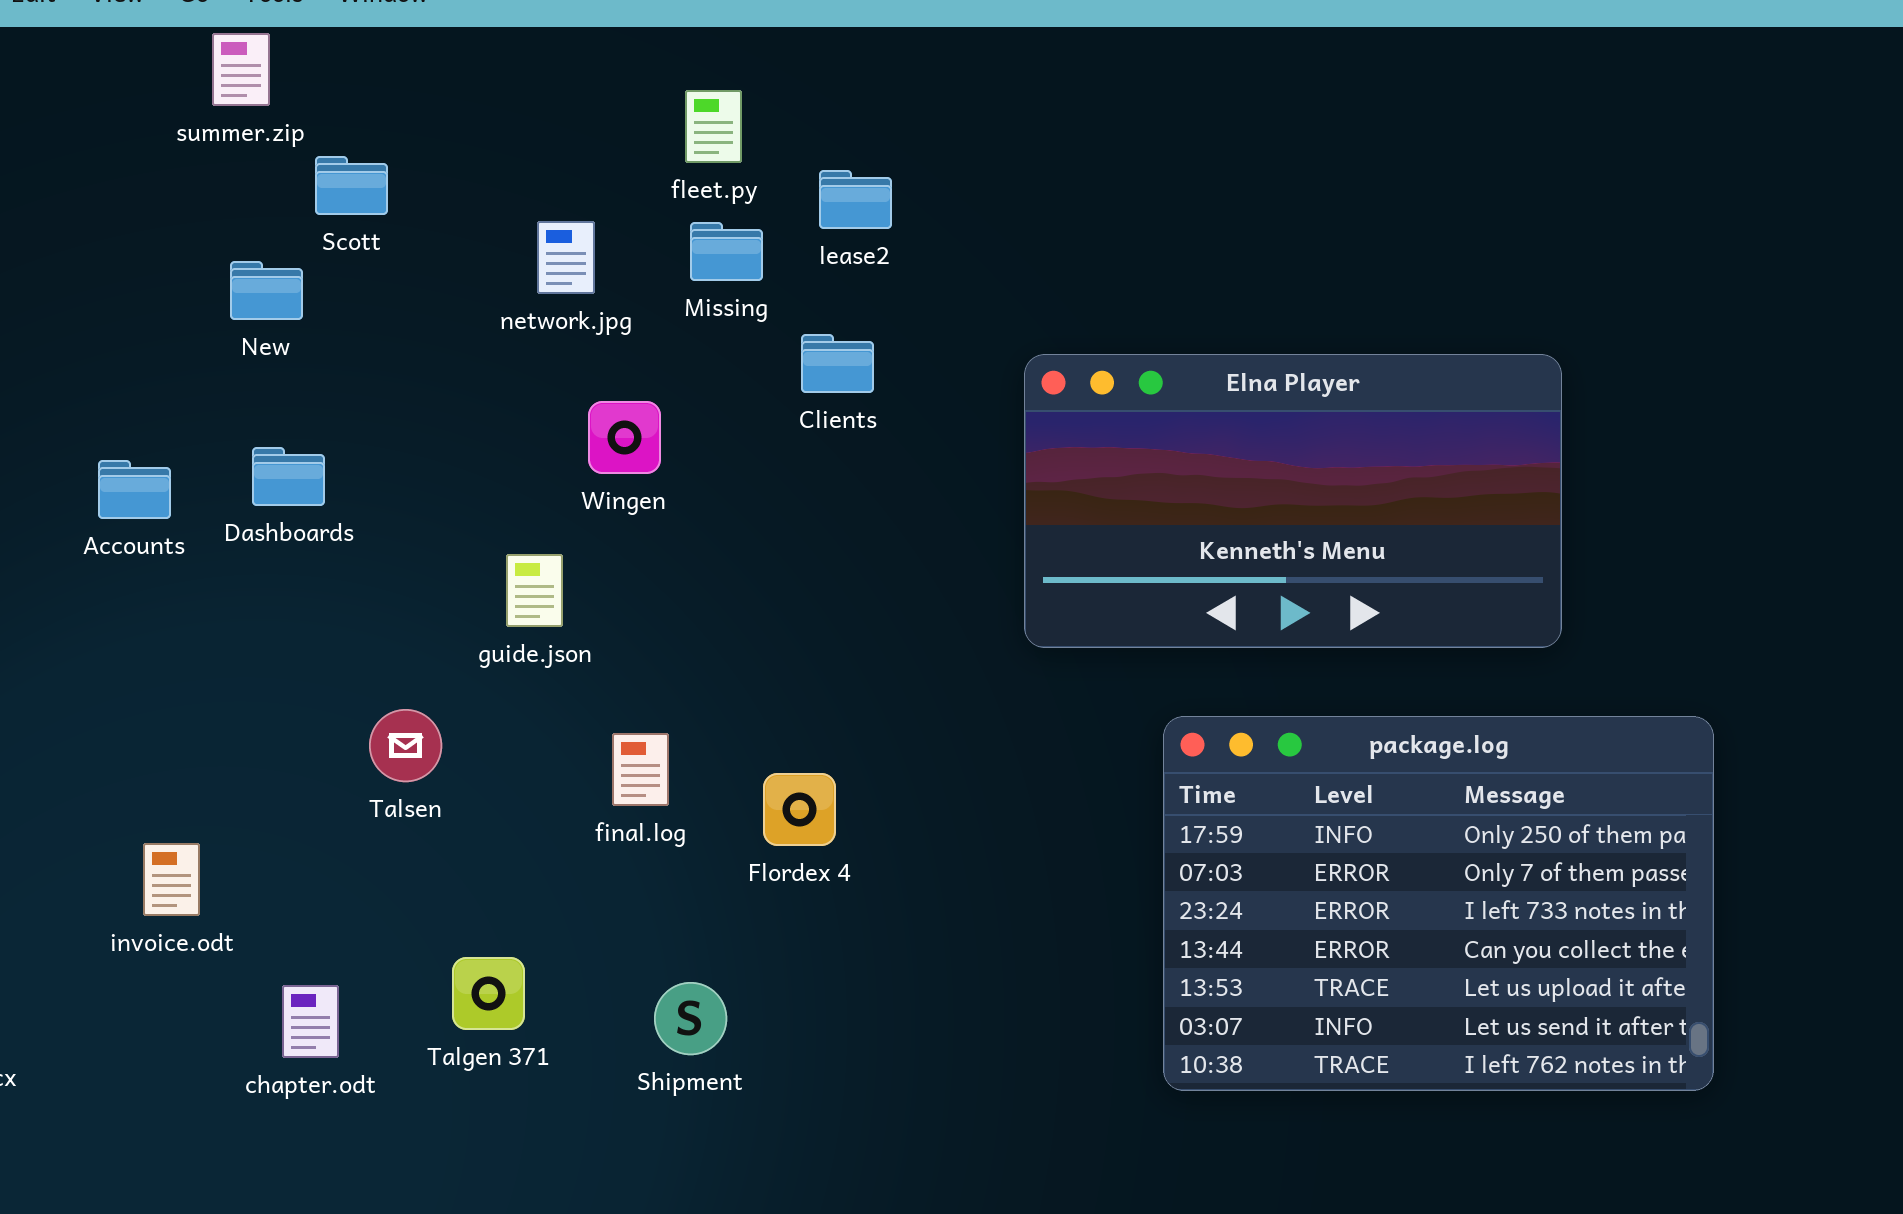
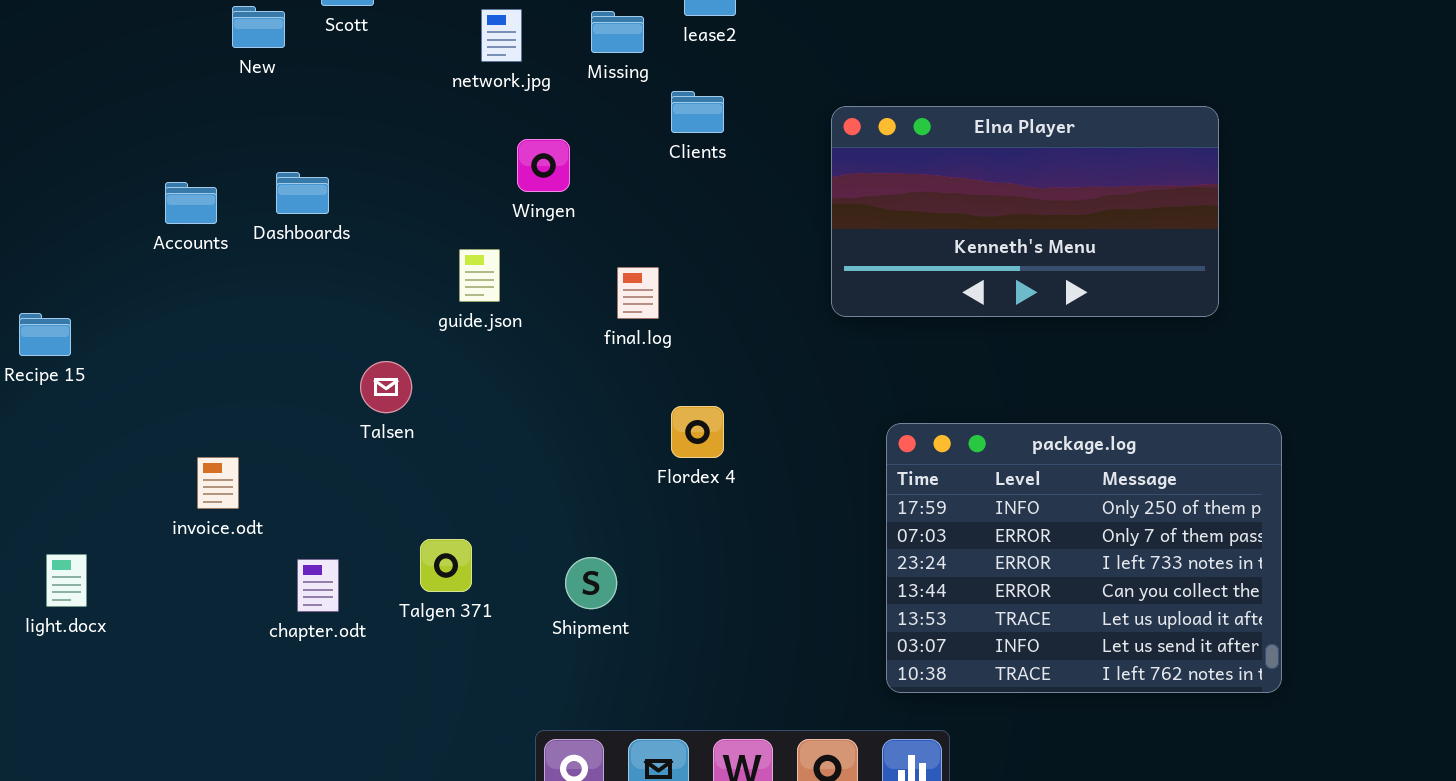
New: [230,261,303,320] -> [232,6,285,48], moved
package.log: [1163,716,1714,1091] -> [886,423,1282,693], moved
final.log: [612,733,669,806] -> [617,267,659,319], moved
Flordex 4: [763,773,836,846] -> [671,406,724,458], moved

